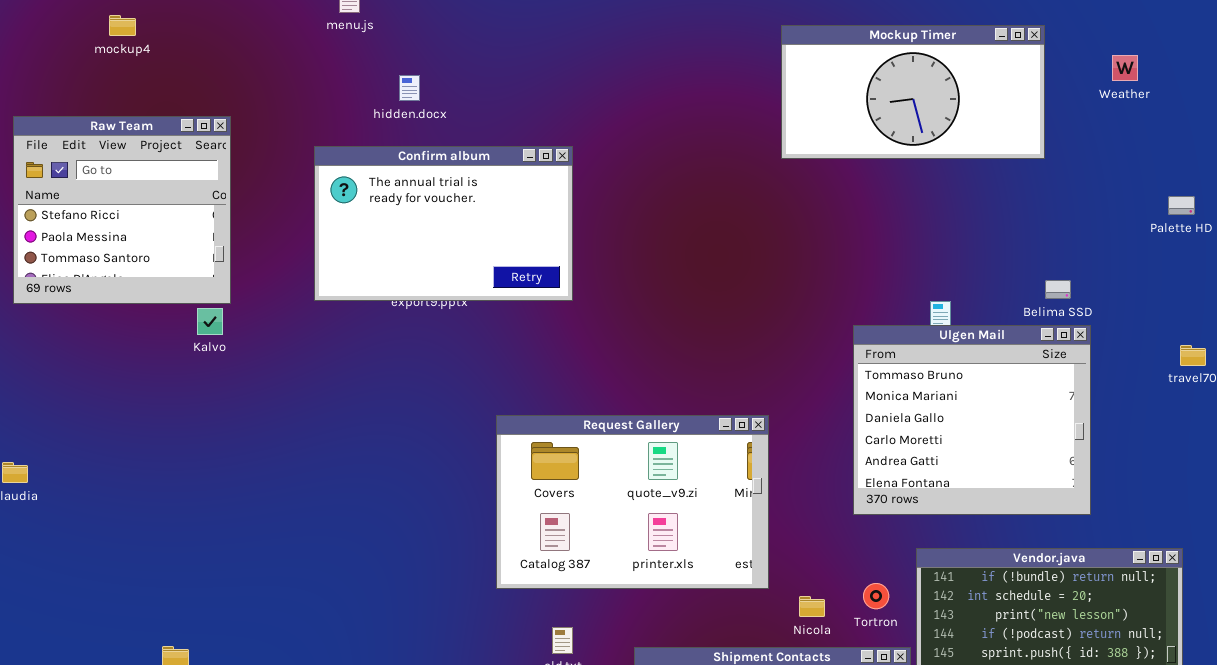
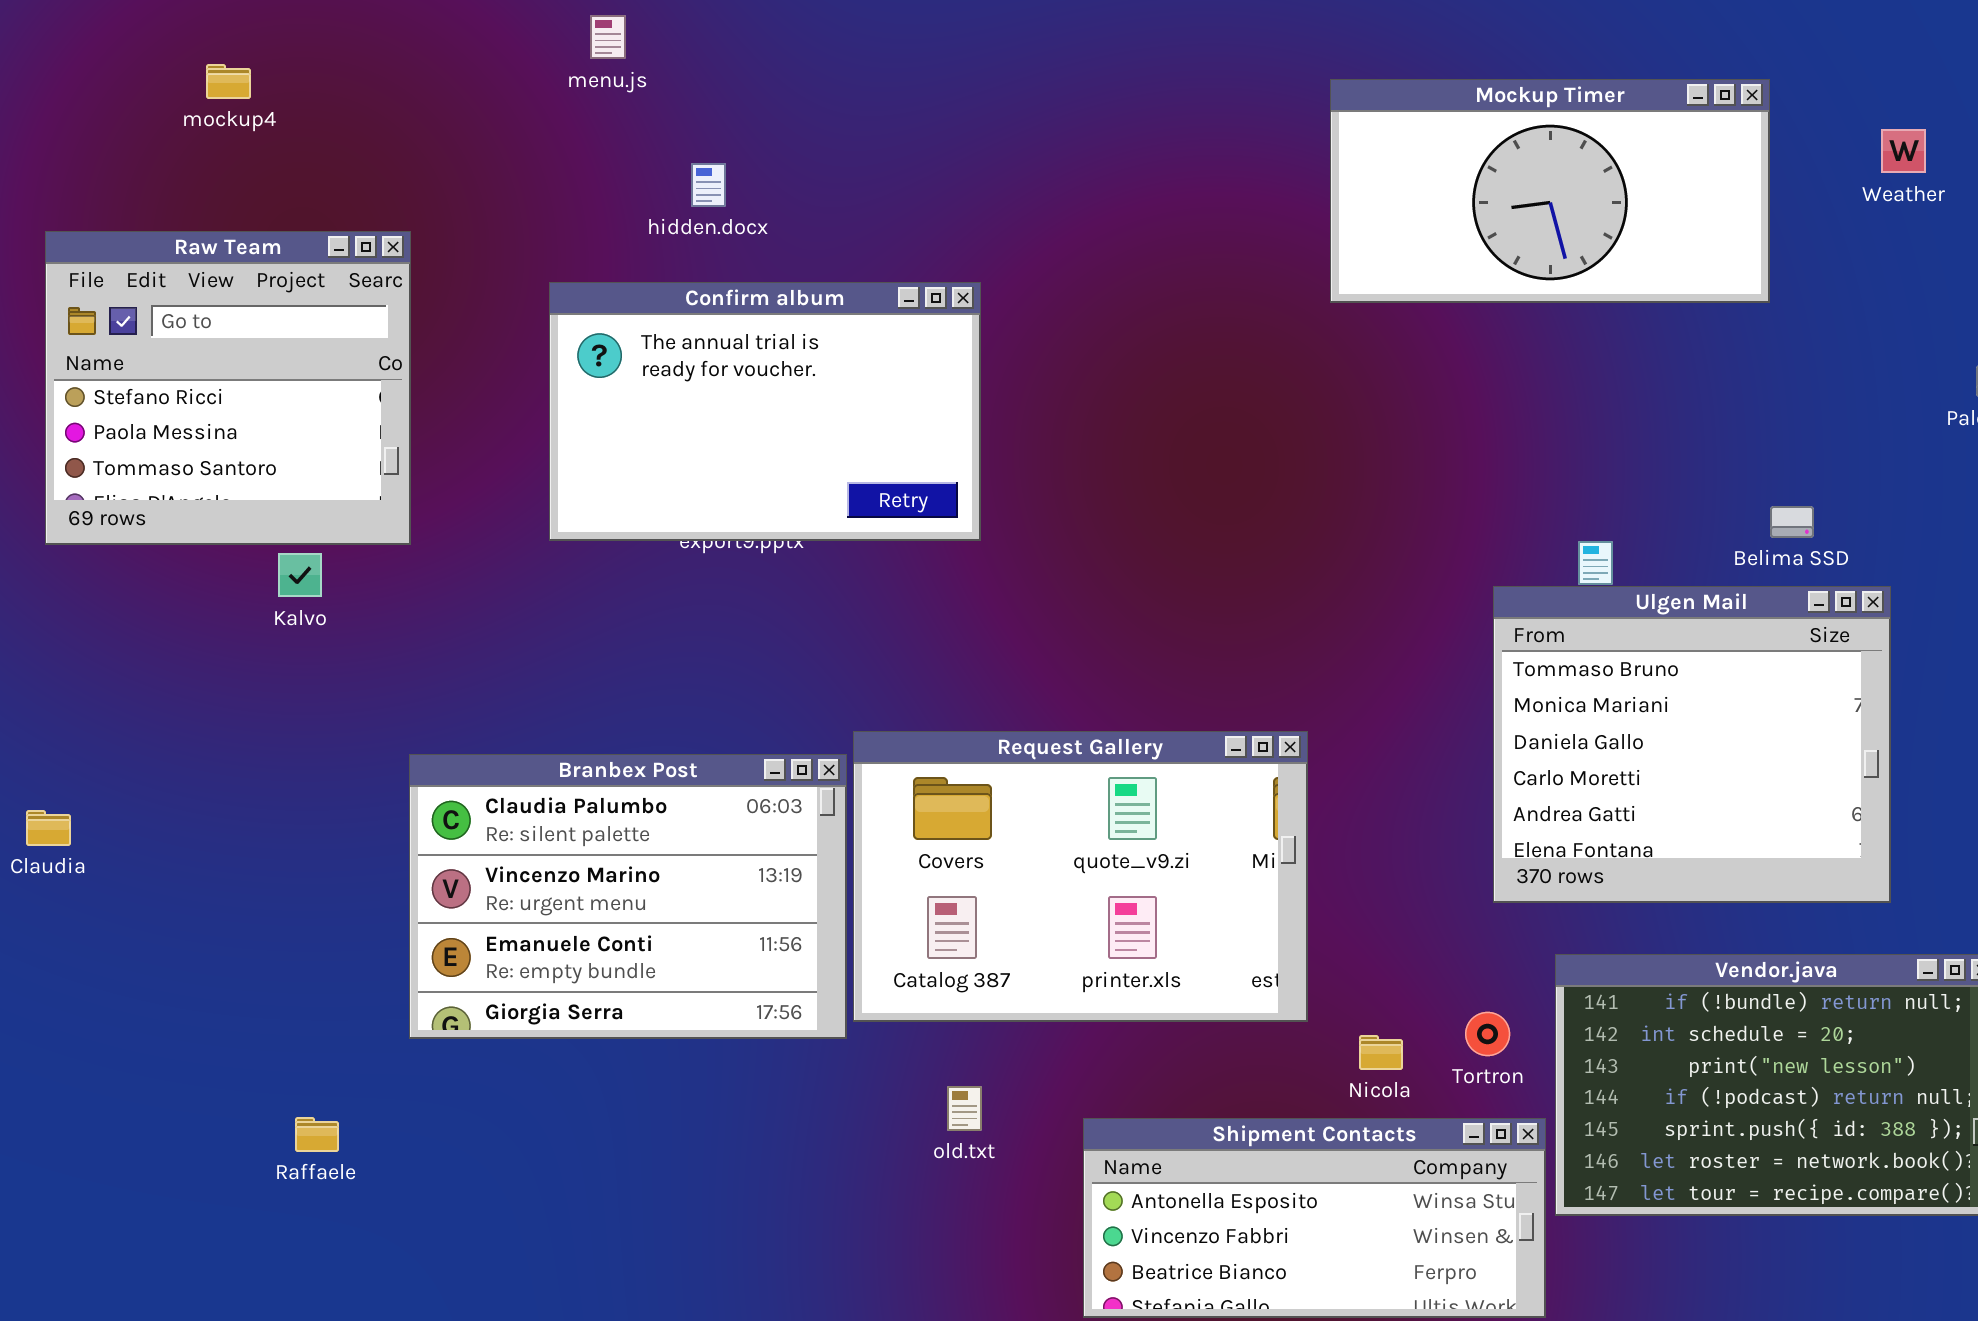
Kalvo: [197,308,223,335] -> [278,553,322,597], moved
Ulgen Mail: [853,325,1091,515] -> [1493,586,1891,903], moved
Branbex Post: none -> [409,754,847,1039], opened

